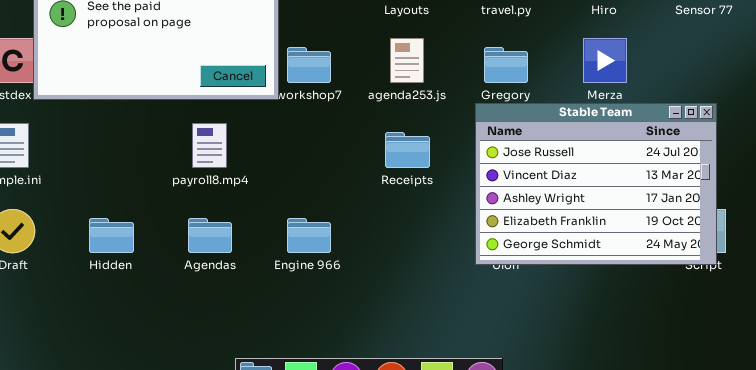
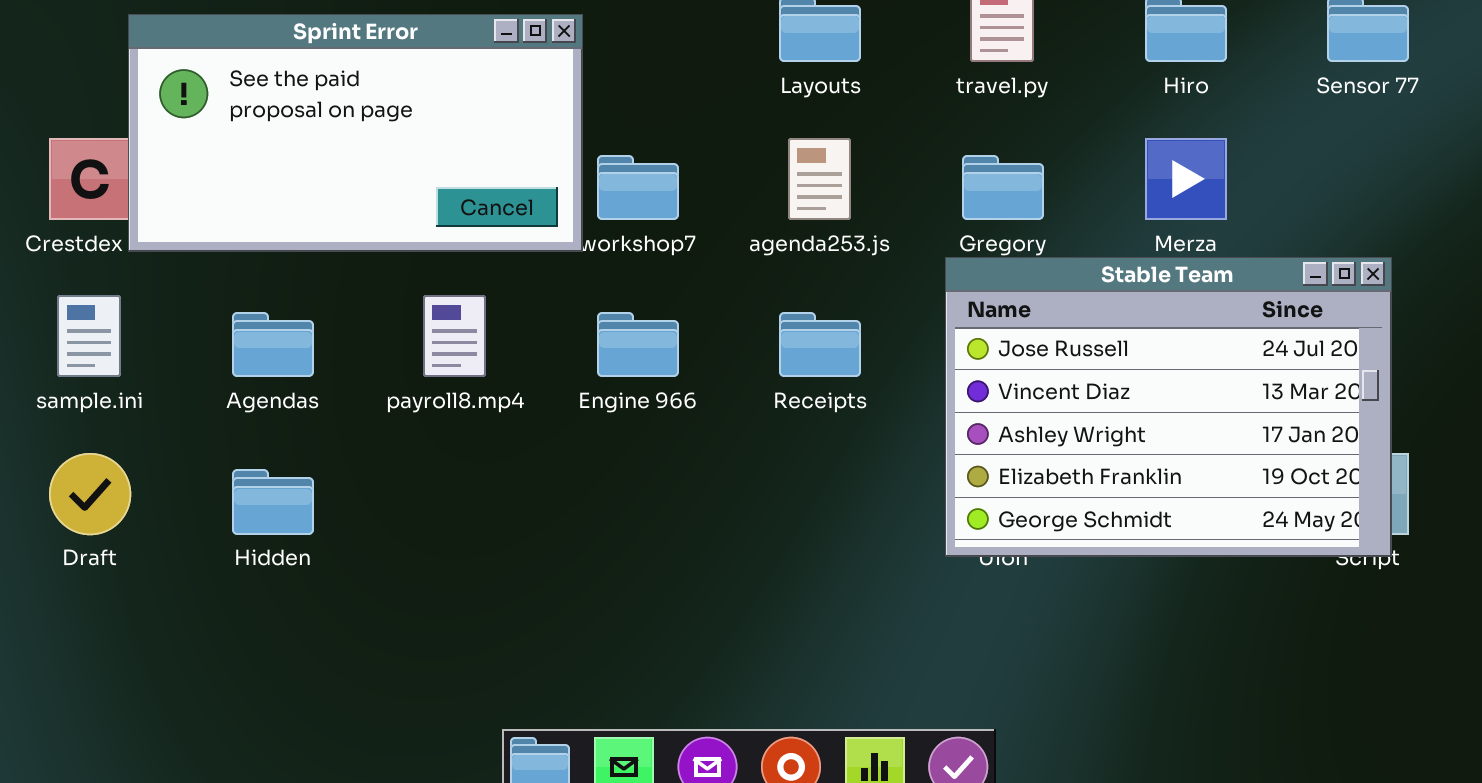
Agendas: [188,218,232,253] -> [232,312,314,377], moved
Engine 966: [287,218,331,253] -> [597,312,679,377], moved

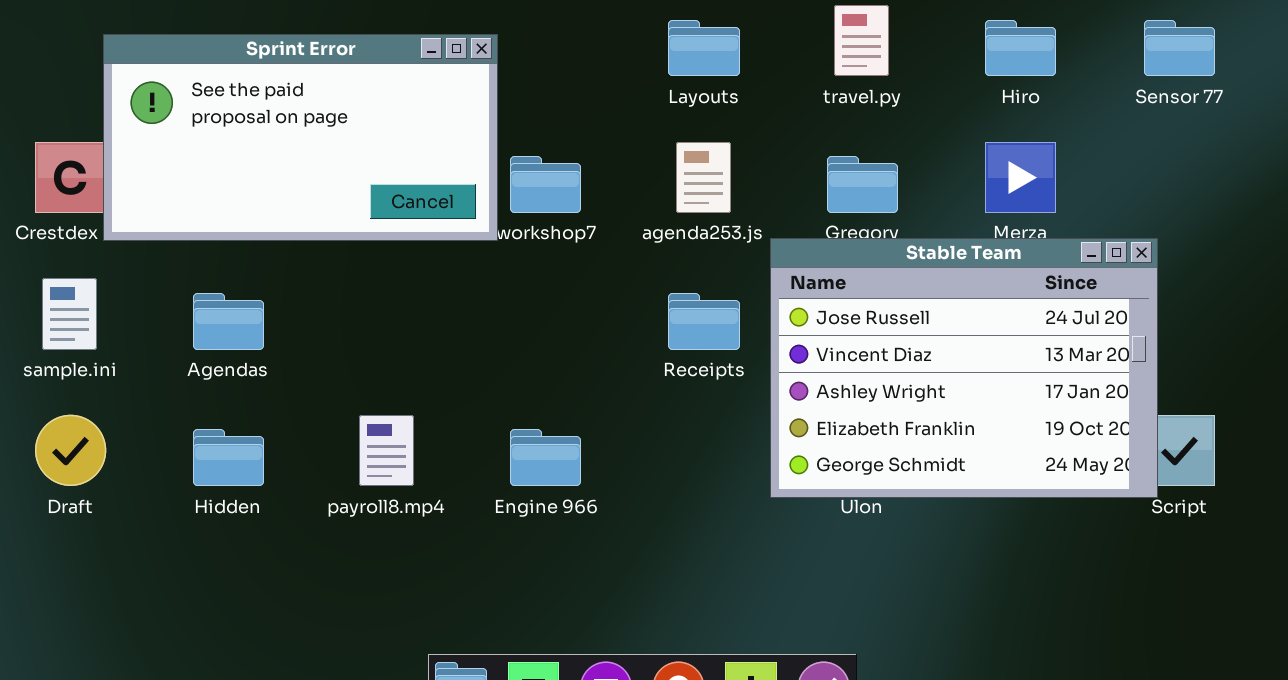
Stable Team: [945,257,1392,557] -> [770,238,1158,498], moved
payroll8.mp4: [423,295,486,377] -> [359,415,414,486], moved
Engine 966: [597,312,679,377] -> [510,429,581,486], moved

